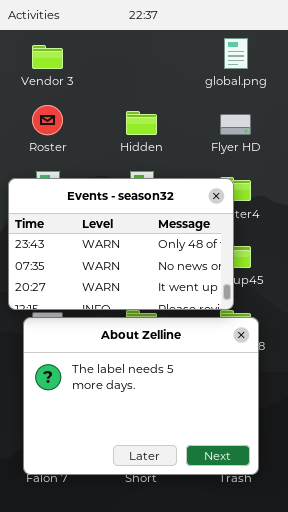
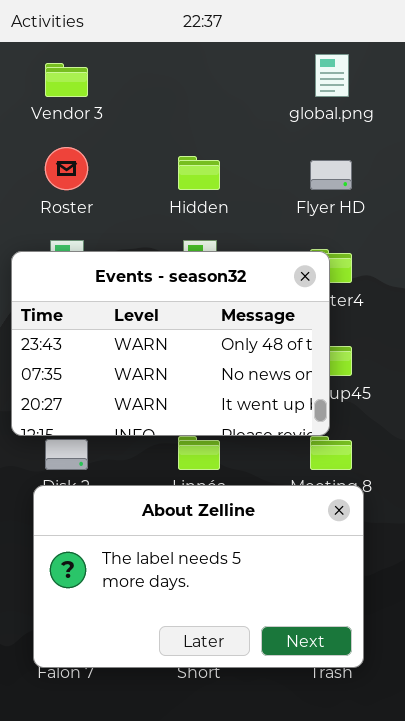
About Zelline: [23,317,259,475] -> [33,485,364,668], resized

